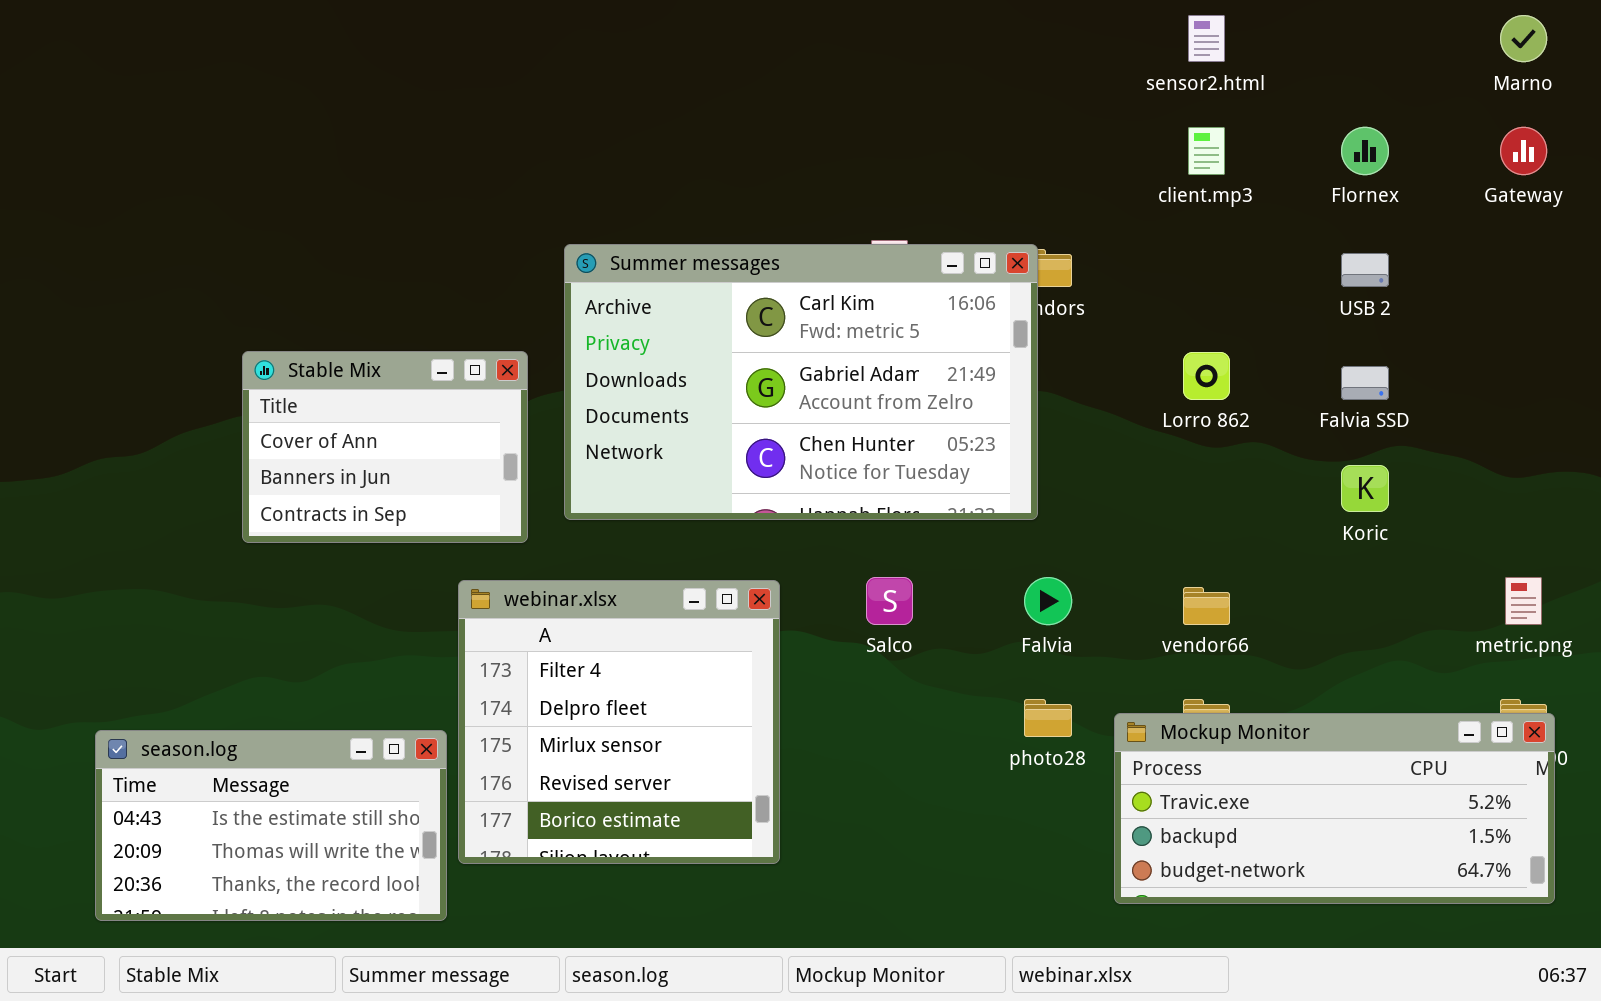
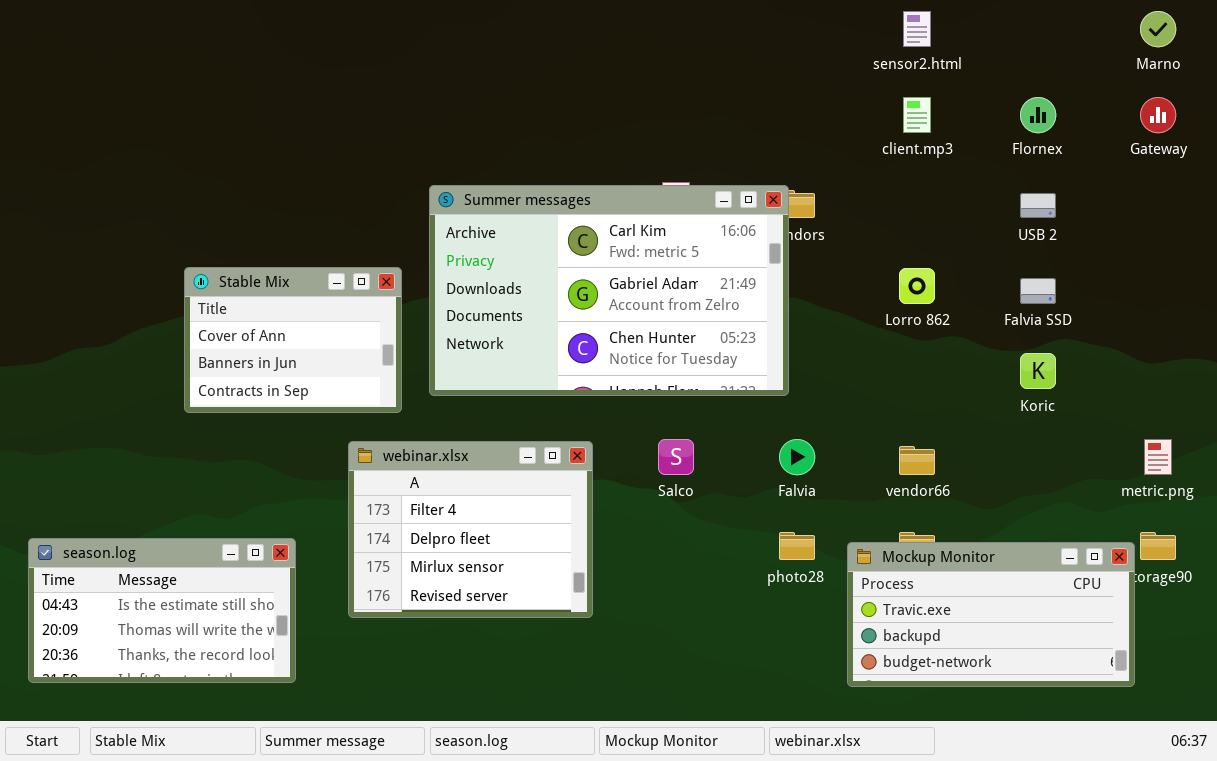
webinar.xlsx: [458,580,780,864] -> [348,441,593,618], resized
Mockup Monitor: [1114,713,1555,904] -> [847,542,1135,687], resized
season.log: [95,730,447,921] -> [28,538,296,683], moved

